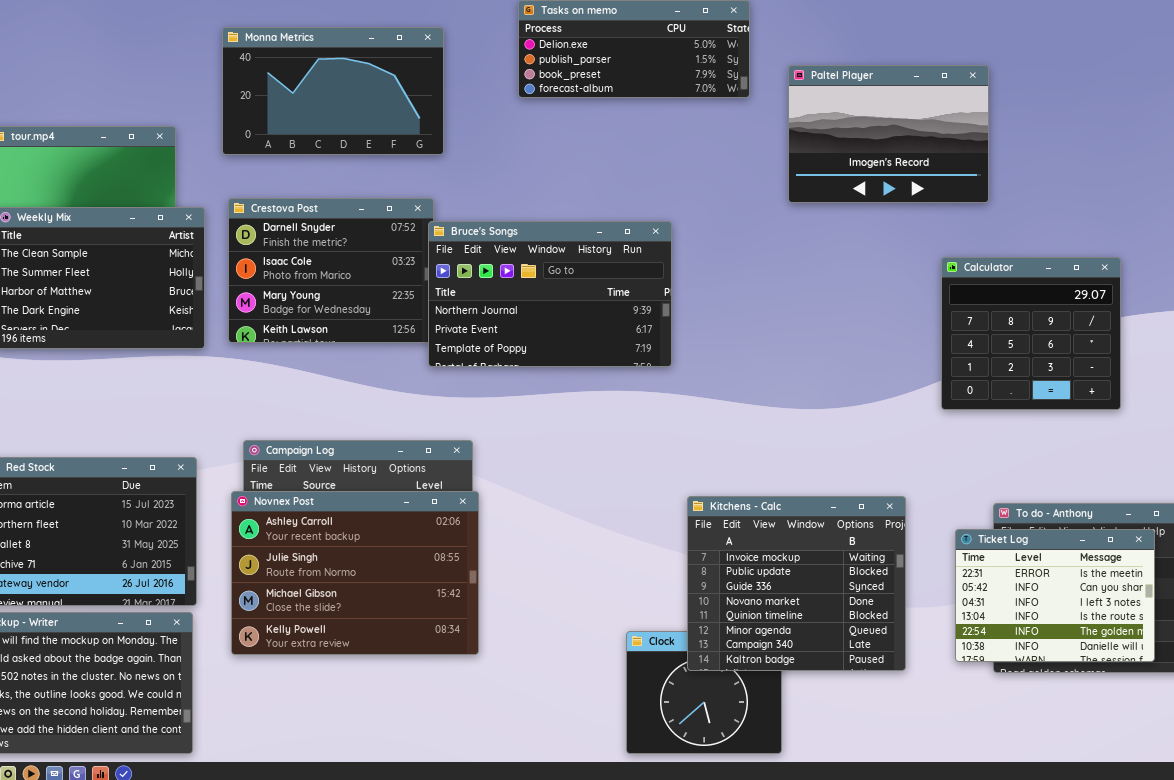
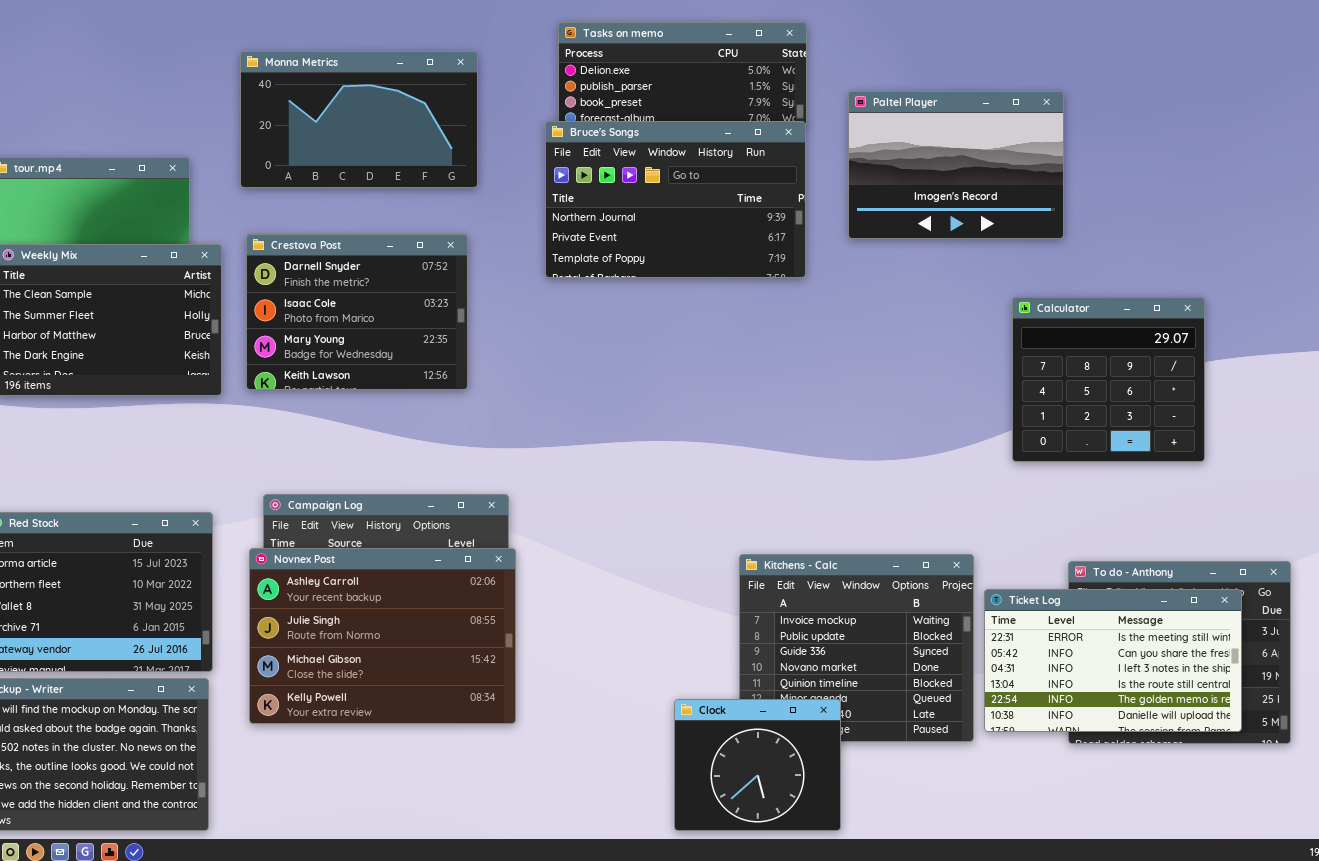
Bruce's Songs: [428,221,672,367] -> [545,121,806,278], moved
Ticket Log: [955,529,1155,662] -> [984,589,1242,732], resized
Clock: [626,631,782,754] -> [674,699,841,831], raised

